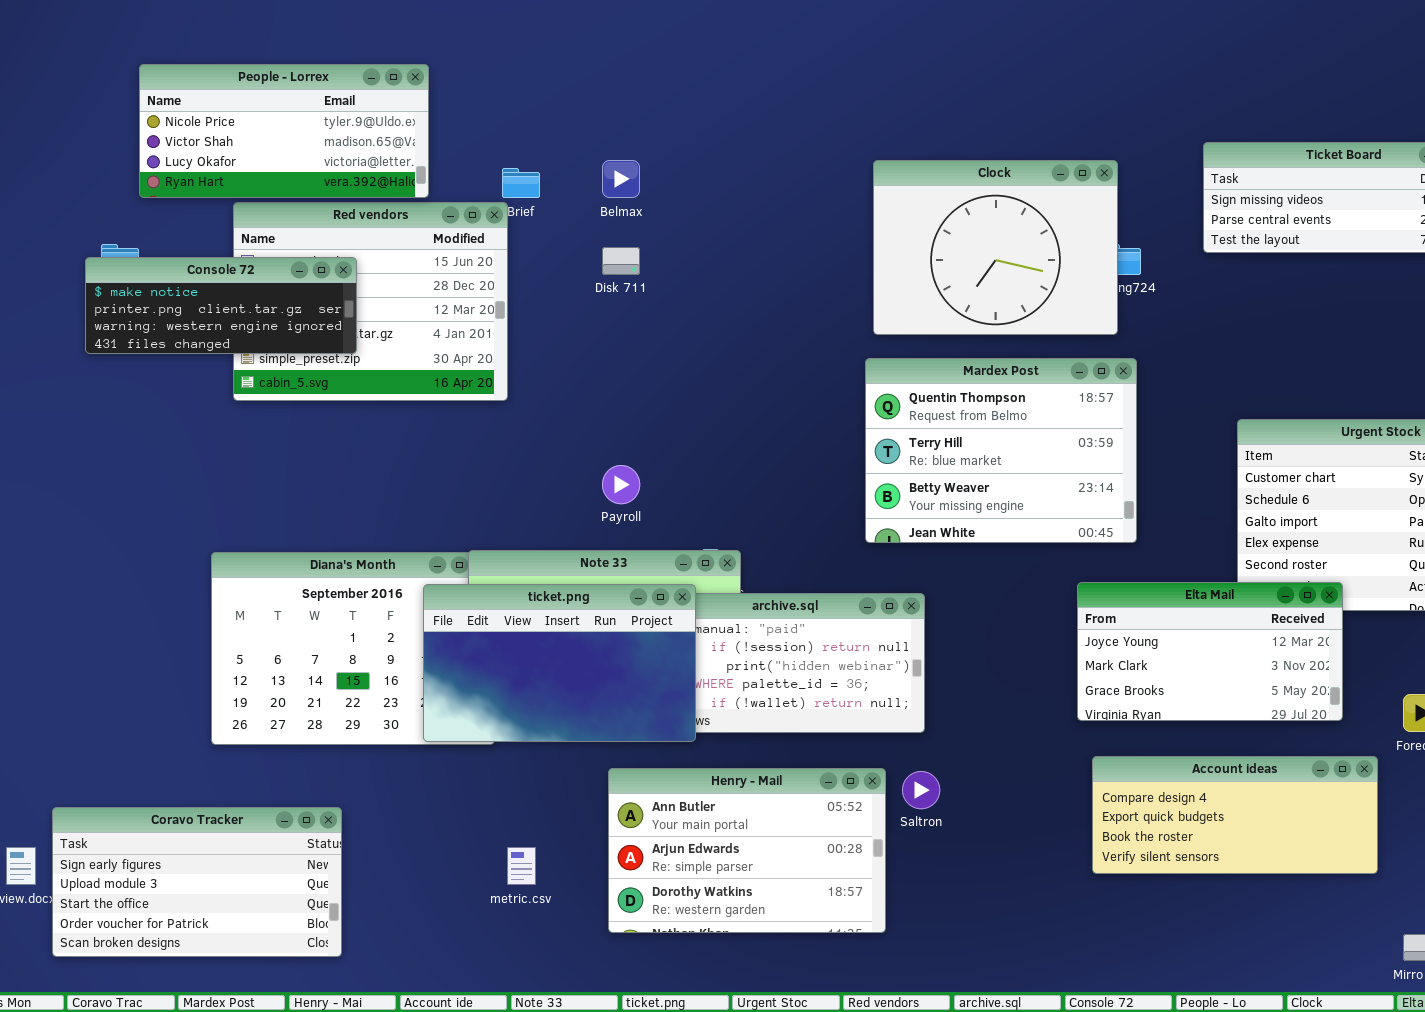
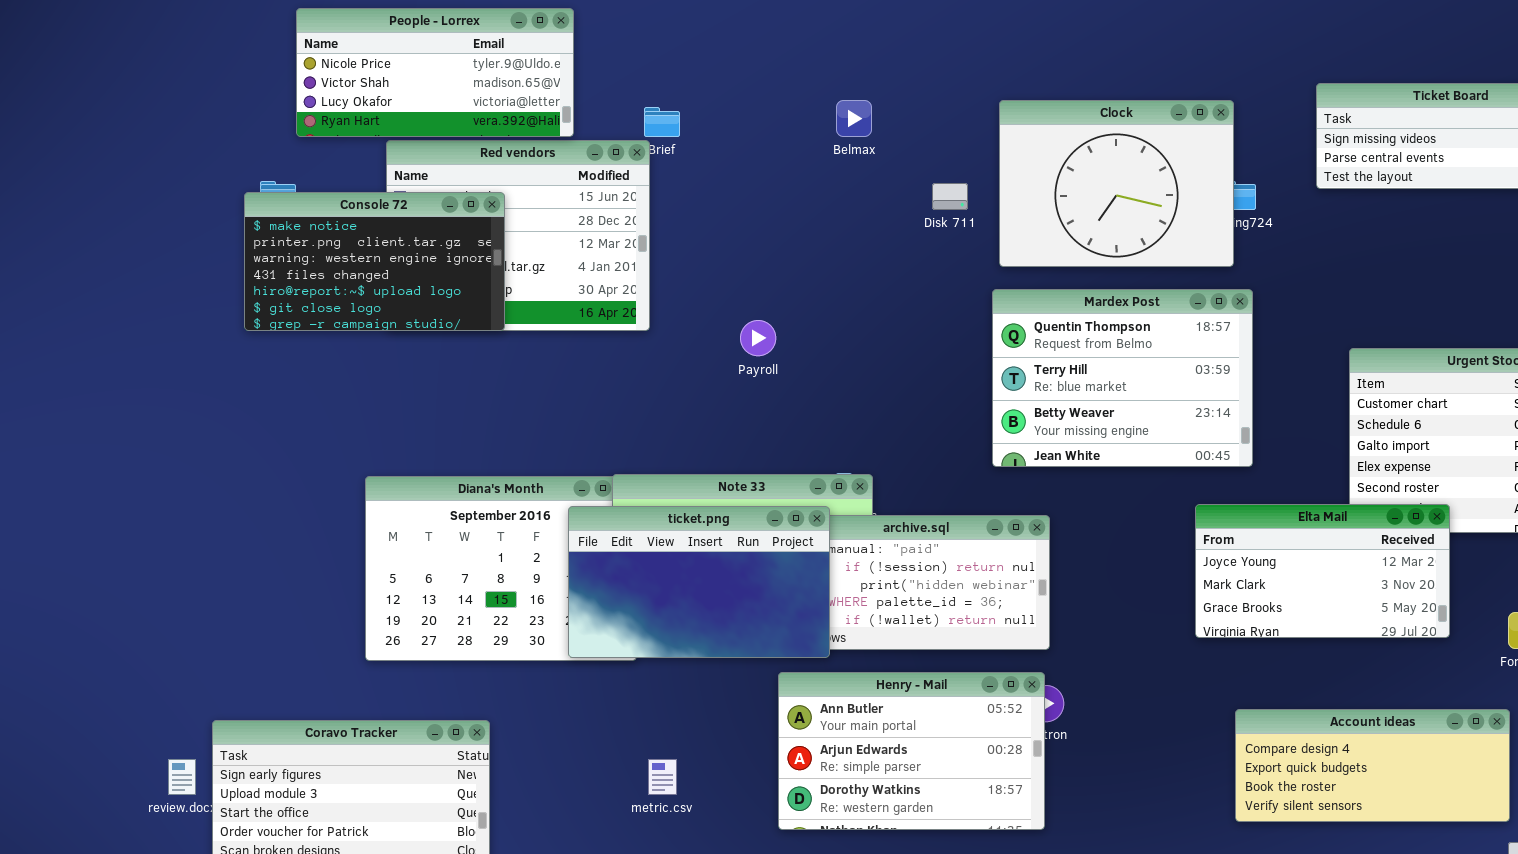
Belmax: [602,160,640,198] -> [836,100,872,137], moved
Disk 711: [602,247,640,275] -> [932,183,968,210], moved
Console 72: [85,257,357,354] -> [244,192,505,331], resized
Payroll: [602,465,640,504] -> [740,320,776,356], moved
Account ideas: [1092,756,1378,874] -> [1235,709,1510,822], moved
Henry - Mail: [608,768,886,933] -> [778,672,1045,830], moved

